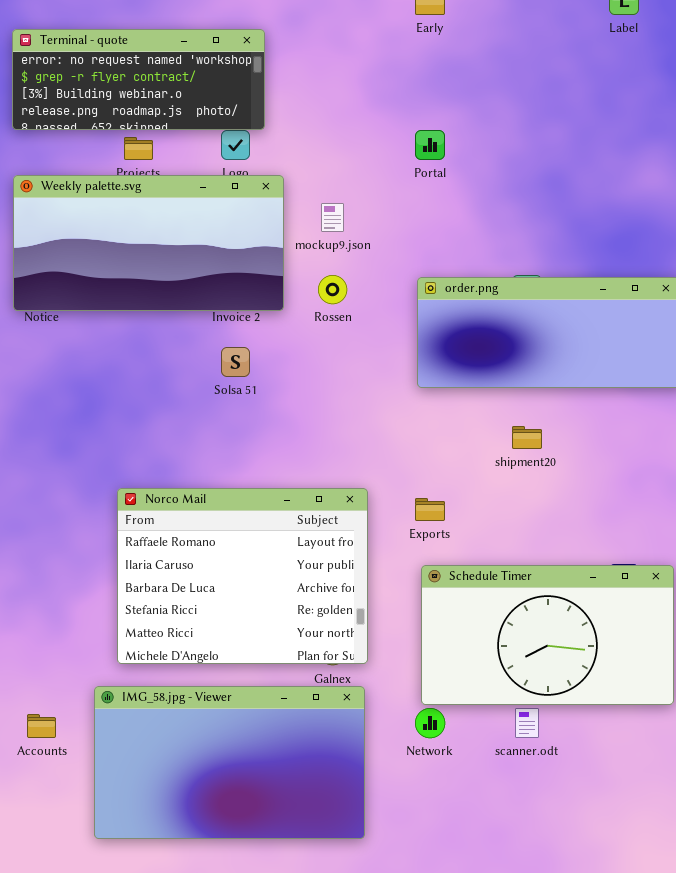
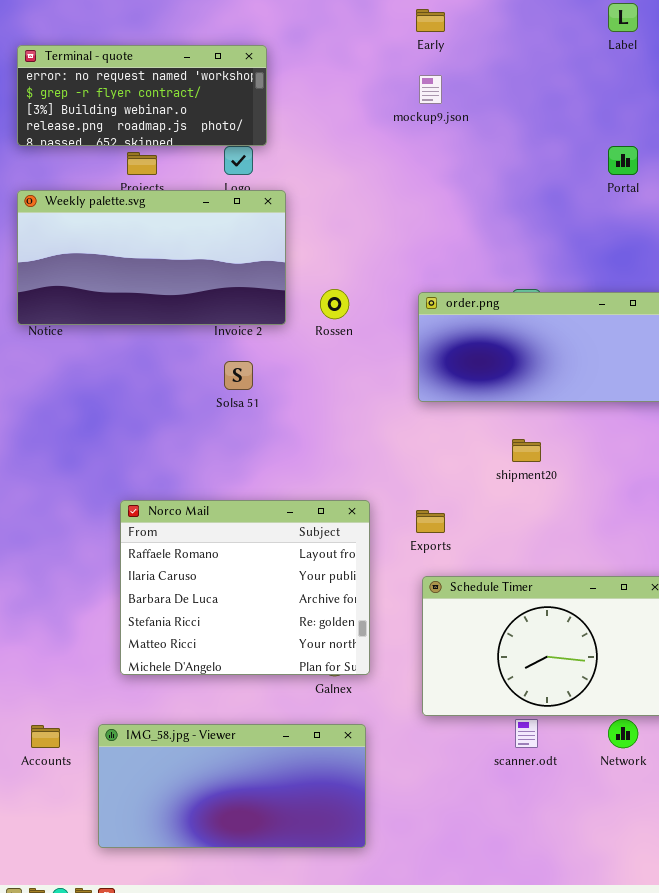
Portal: [415,130,445,160] -> [608,146,638,175], moved
mockup9.json: [321,203,344,232] -> [419,75,442,104], moved
IMG_58.jpg - Viewer: [94,686,365,839] -> [98,724,366,848], resized
Network: [415,708,445,738] -> [608,719,638,748], moved

